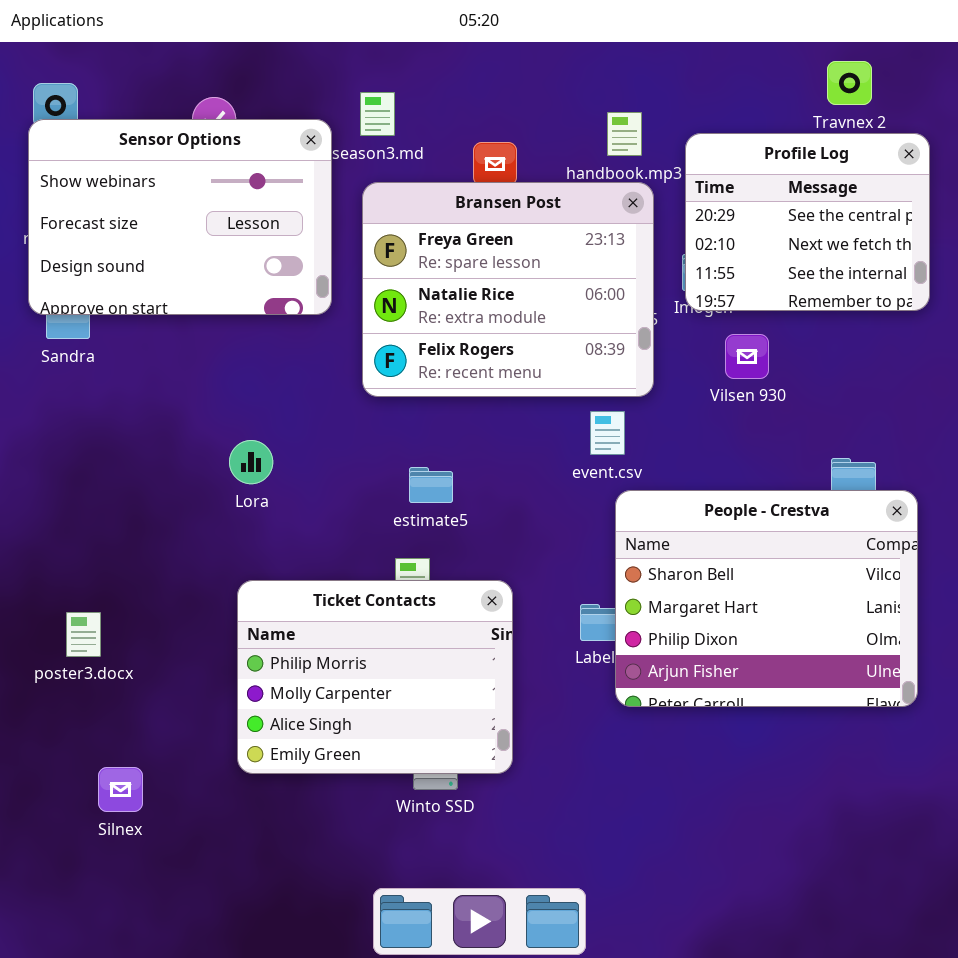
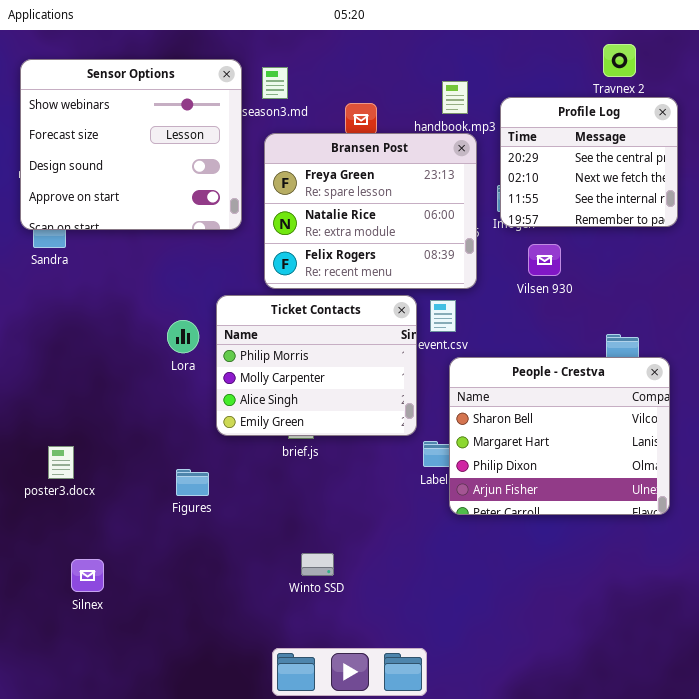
Sensor Options: [28,119,332,315] -> [20,59,242,230], resized
Ticket Contacts: [237,580,513,774] -> [216,295,417,436], moved

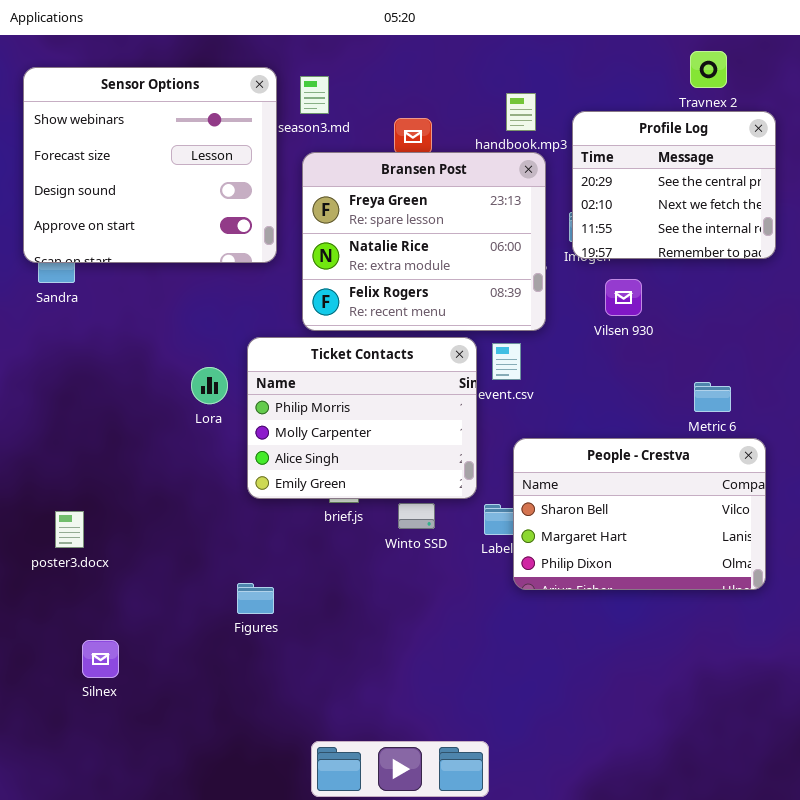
People - Crestva: [449,357,670,515] -> [513,438,766,590], resized
Figures: [176,469,209,496] -> [237,583,274,614], moved
Winto SSD: [301,553,334,576] -> [398,503,435,529], moved

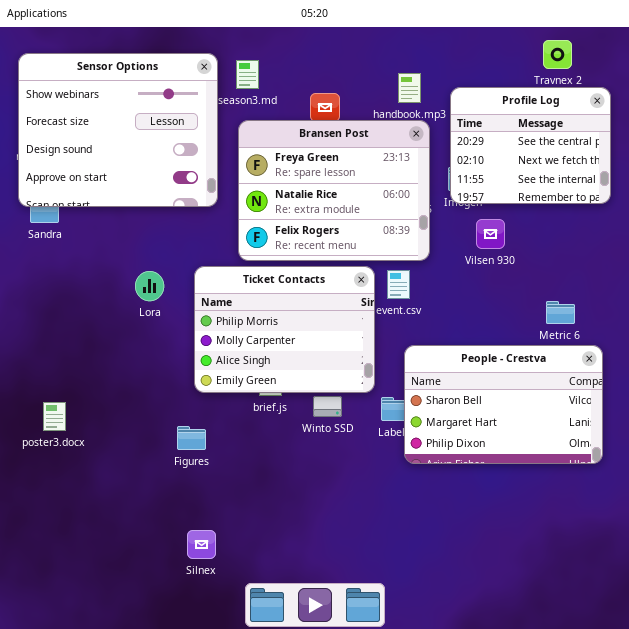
Lora: [191,367,228,404] -> [135,271,164,301], moved
Figures: [237,583,274,614] -> [177,426,206,450], moved
Silnex: [82,640,119,678] -> [187,530,216,559], moved

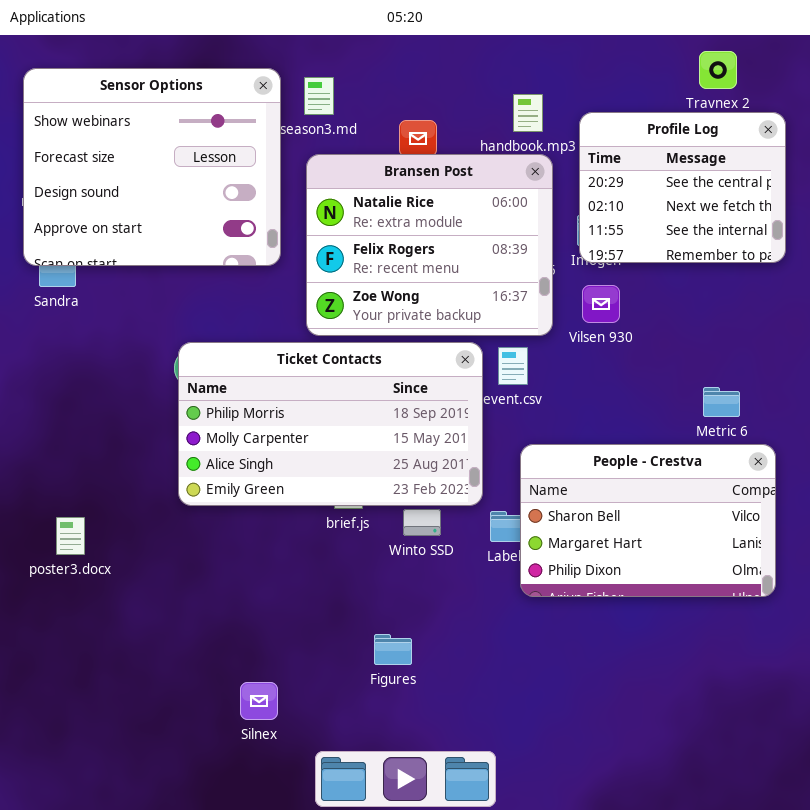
Bransen Post: [238,120,430,261] -> [306,154,553,336], scrolled down 1 row
Vilsen 930: [476,219,505,249] -> [582,285,620,323], moved
Ticket Contacts: [194,266,375,393] -> [178,342,483,506], resized
Figures: [177,426,206,450] -> [374,634,412,665], moved

